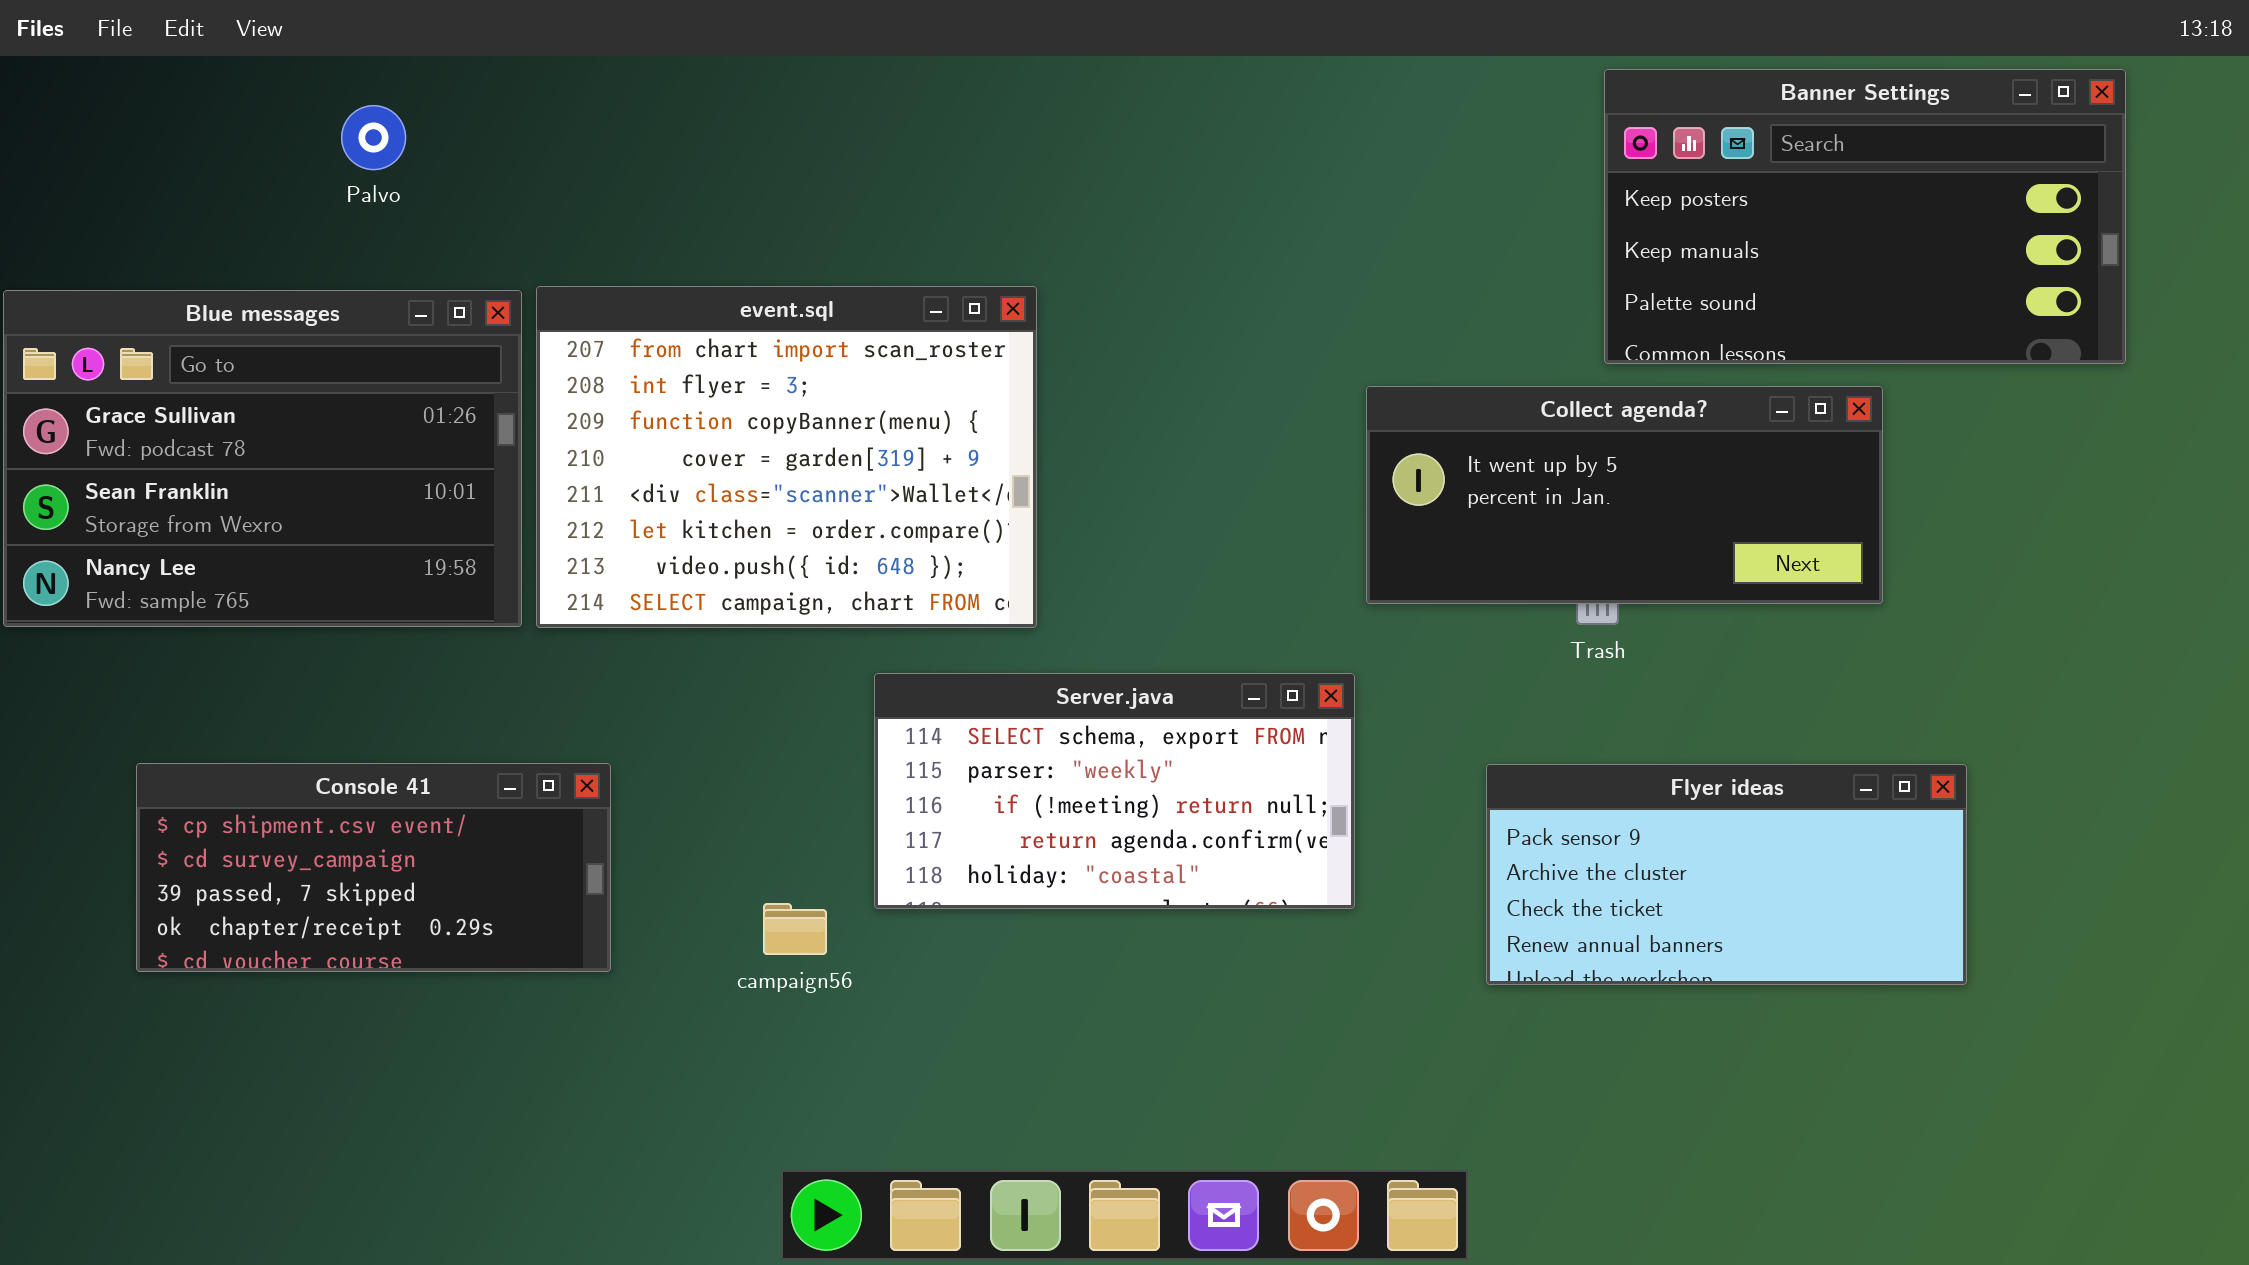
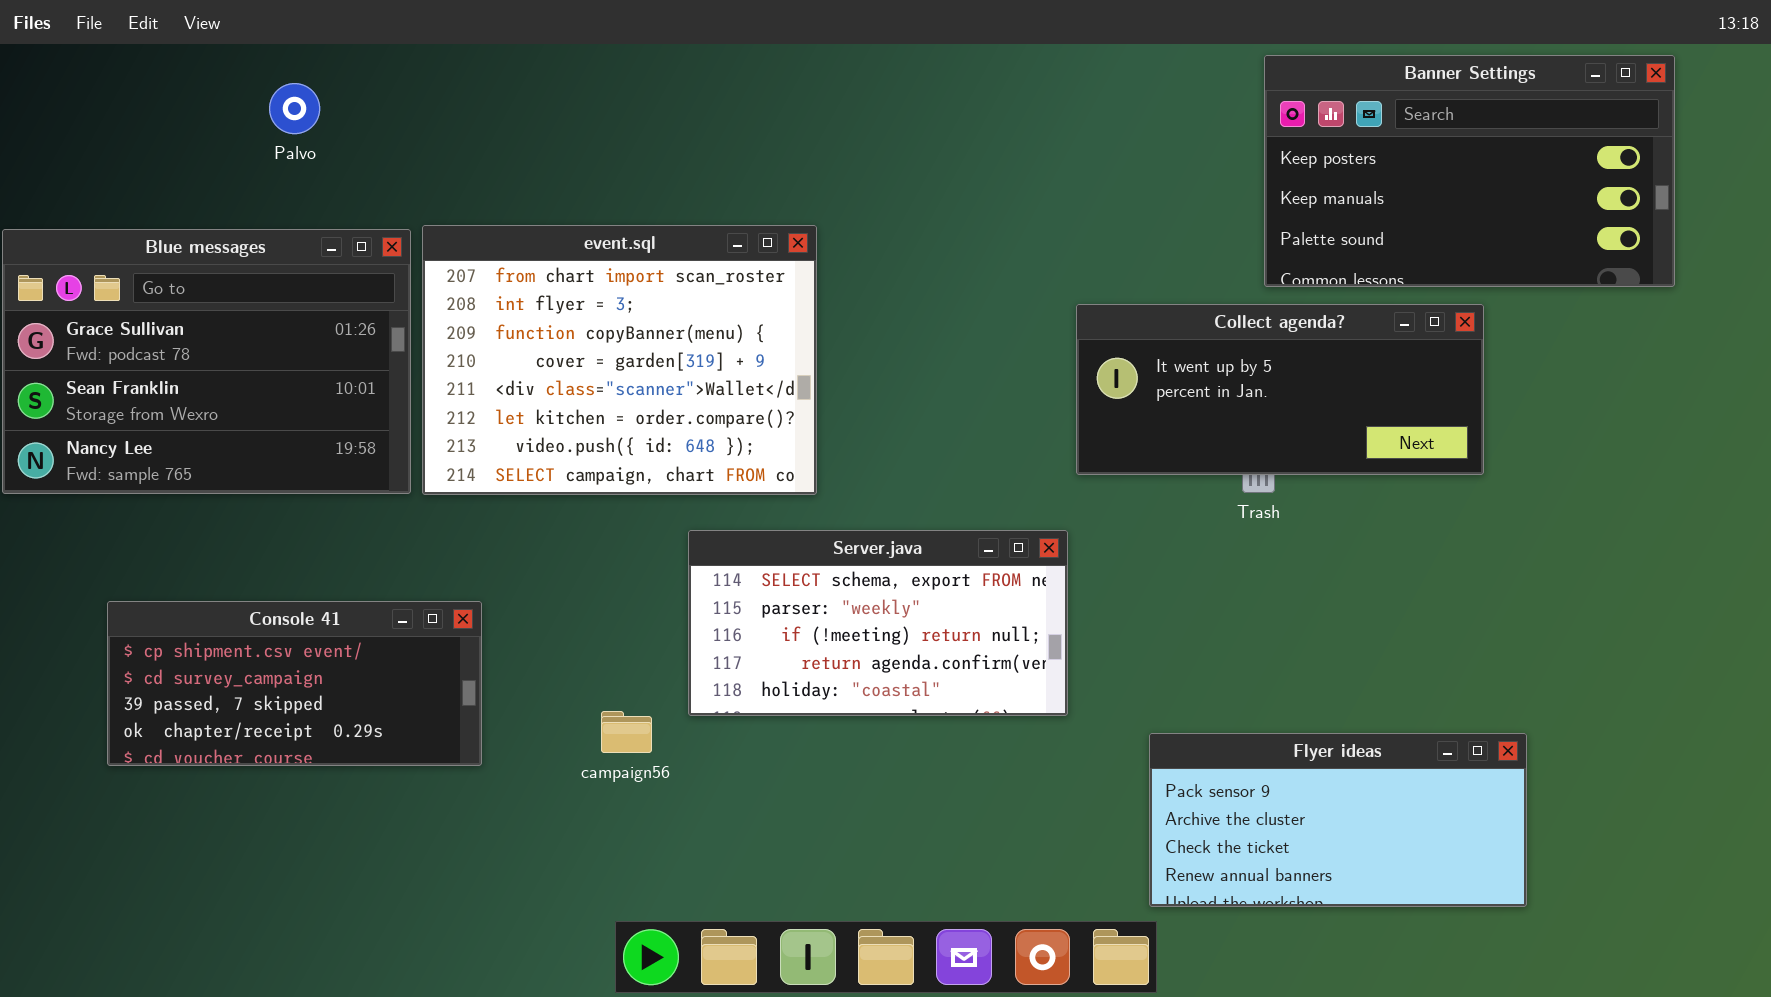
Flyer ideas: [1486,764,1967,985] -> [1149,733,1527,907], moved

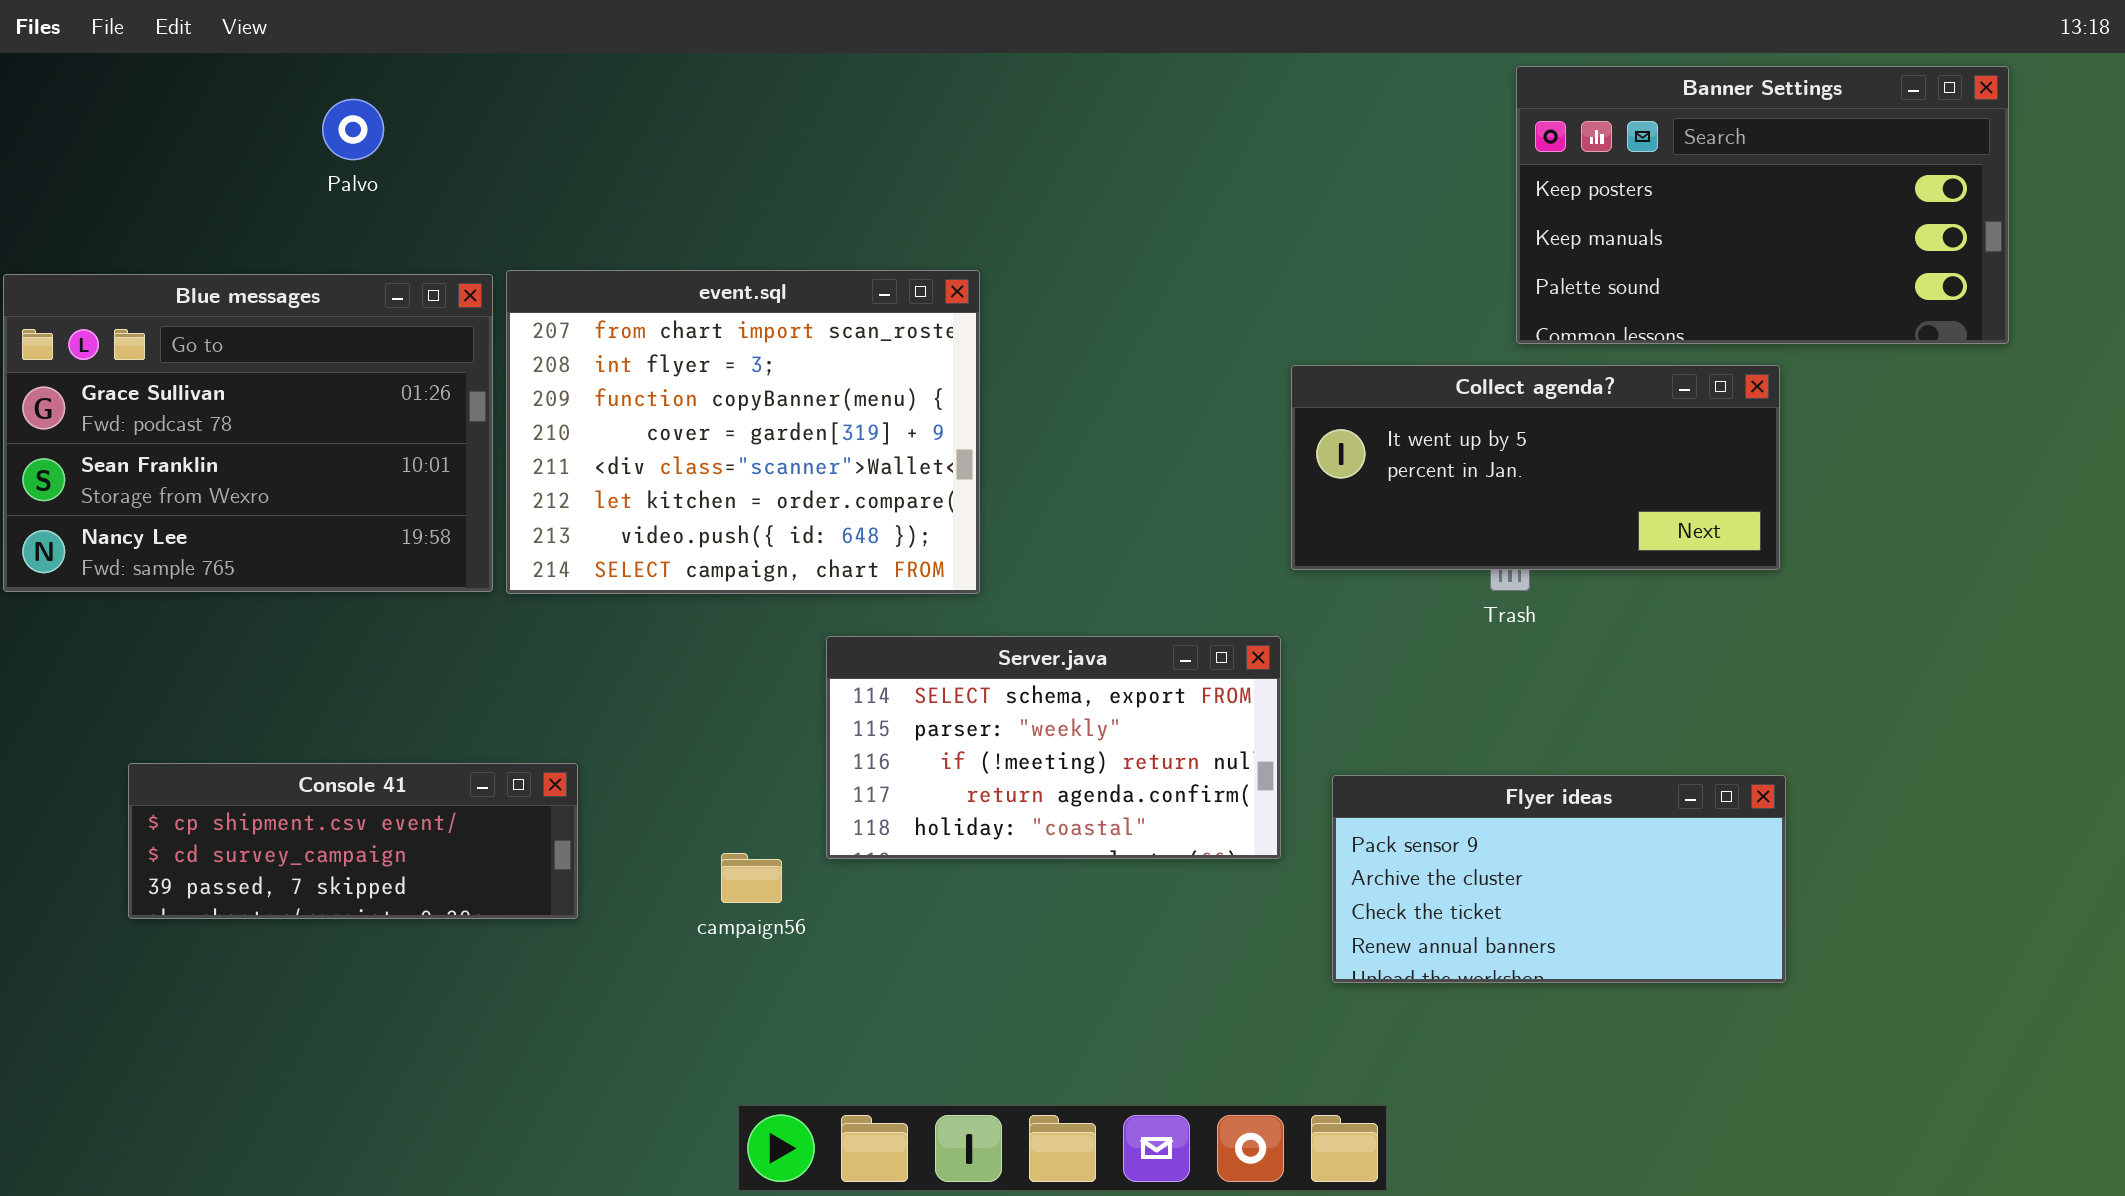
Console 41: [107,601,482,766] -> [128,763,578,919], resized
Flyer ideas: [1149,733,1527,907] -> [1332,775,1786,983], moved

